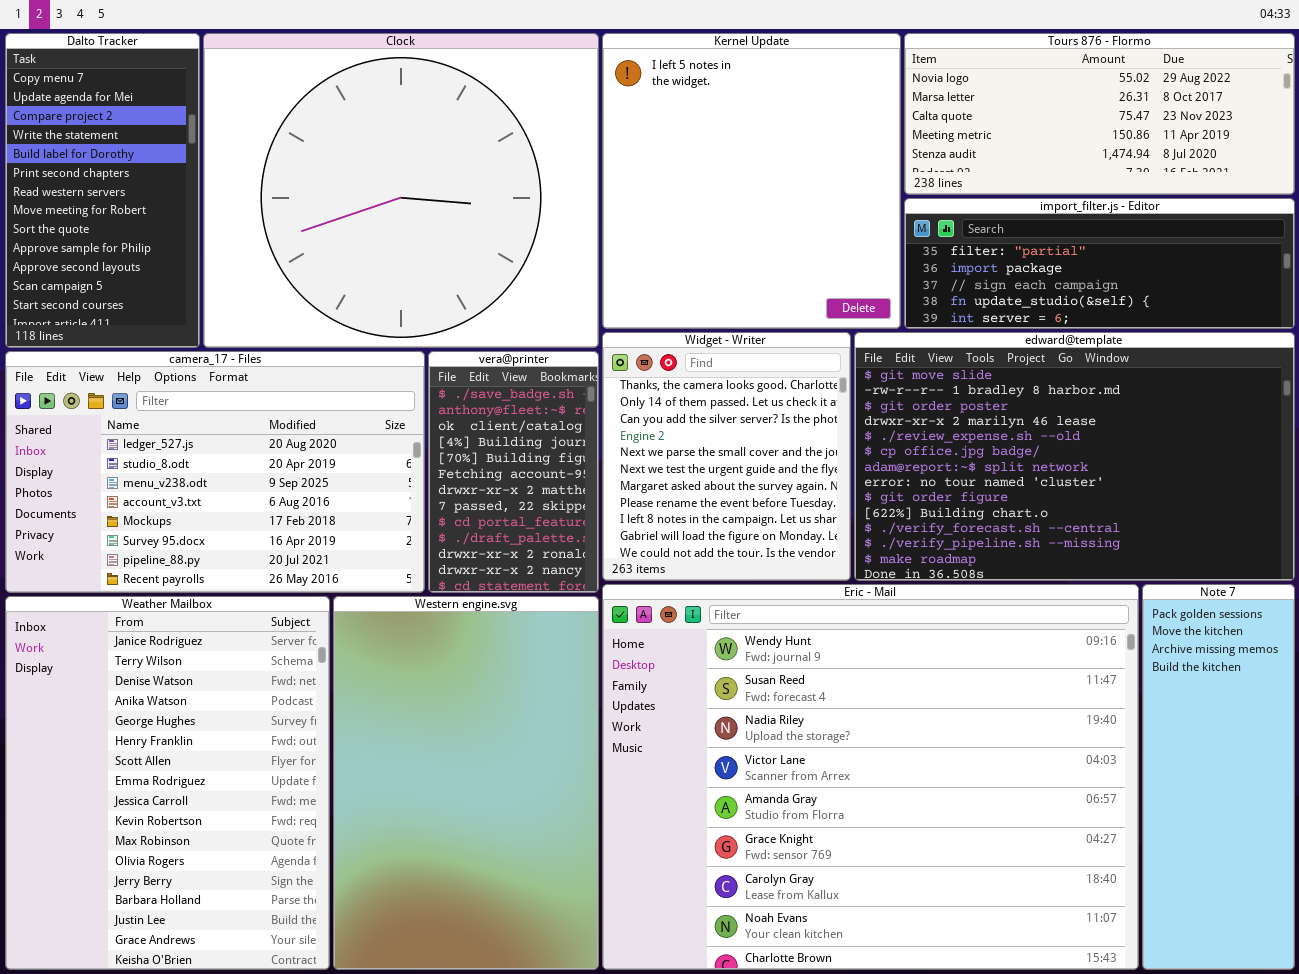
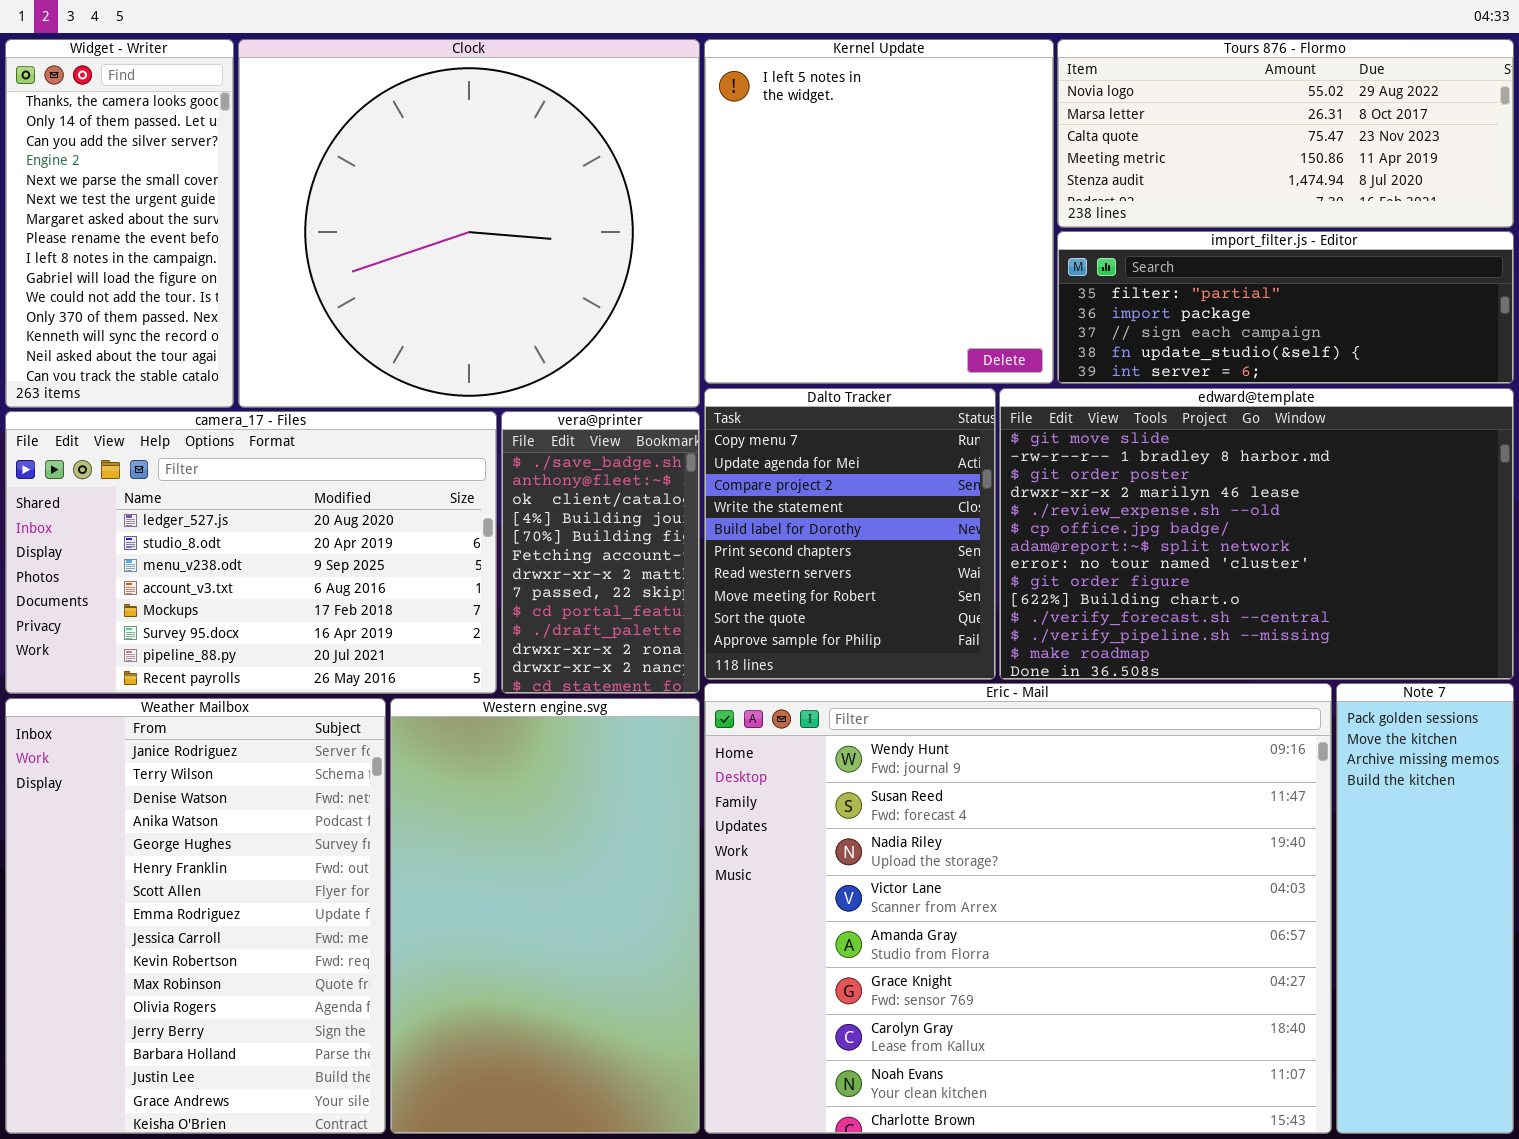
Dalto Tracker: [5,33,200,348] -> [704,388,996,680], moved, resized
Widget - Writer: [602,332,851,581] -> [5,39,234,408], moved, resized

